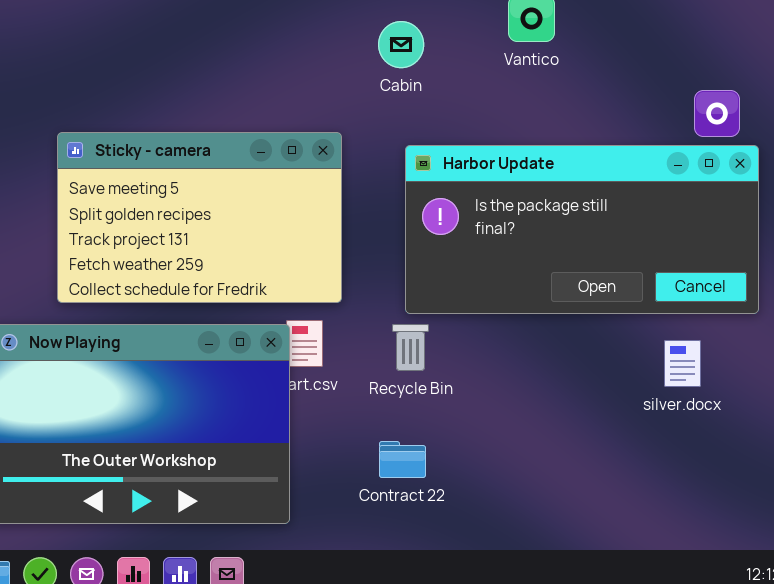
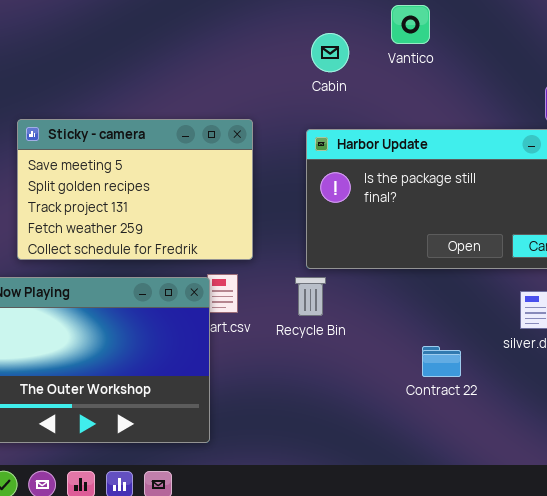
Cabin: [378,21,424,68] -> [311,33,349,72], moved
Contract 22: [379,441,426,478] -> [422,346,461,377], moved

